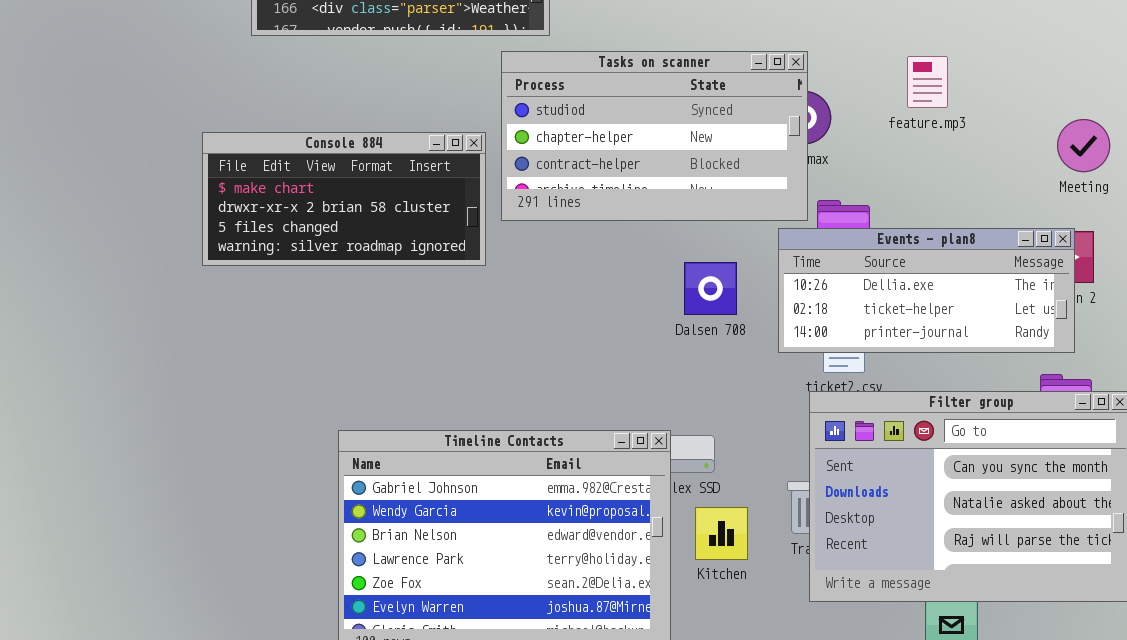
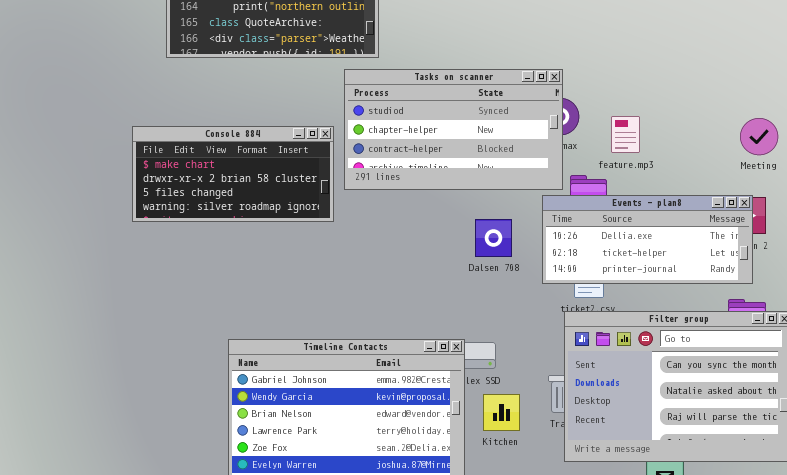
feature.mp3: [907,56,948,108] -> [611,116,640,153], moved

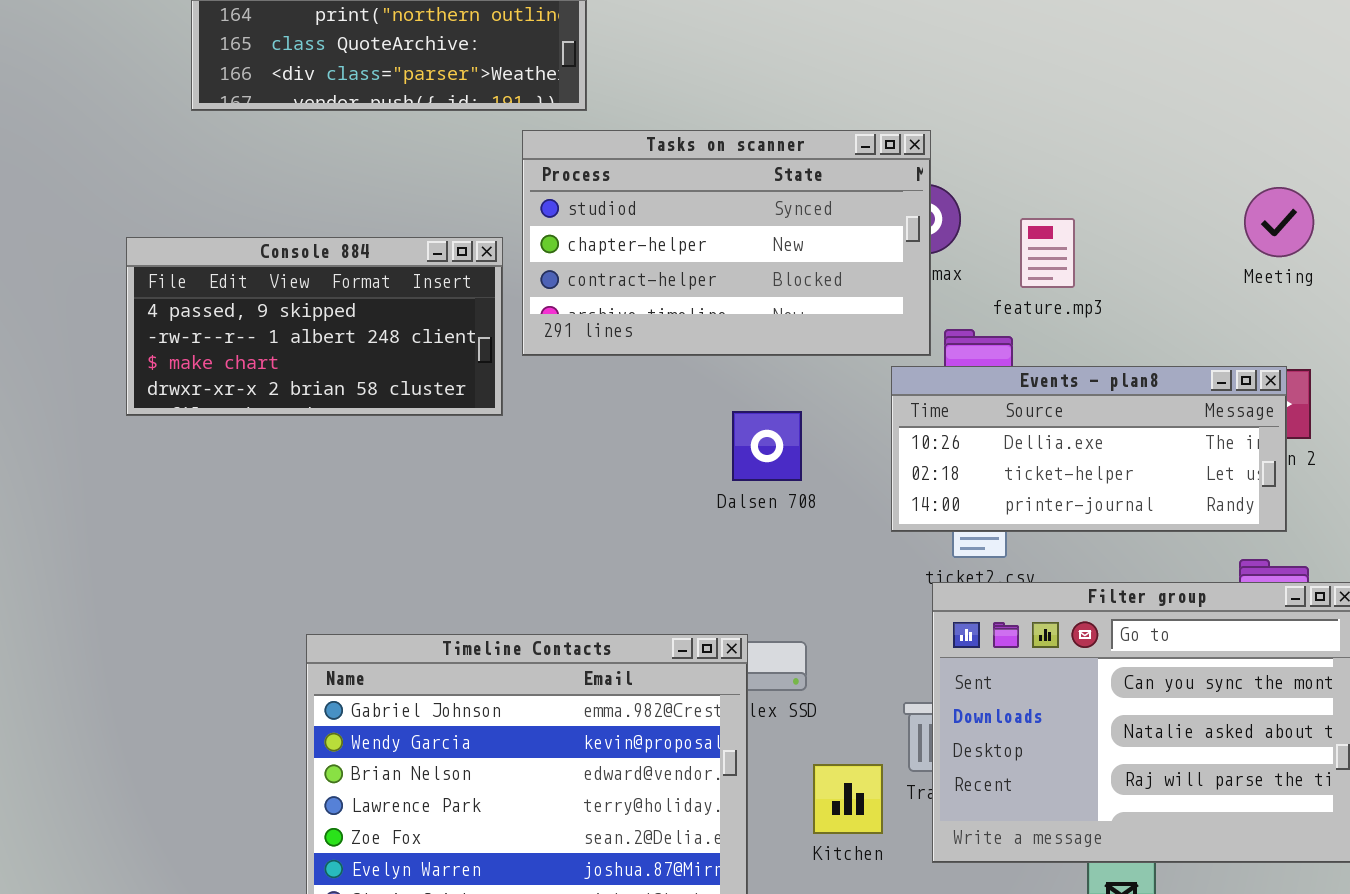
Meeting: [740,118,778,155] -> [1244,187,1314,257], moved
Console 884: [132,126,334,222] -> [126,237,503,416], scrolled up 2 rows
Dalsen 708: [475,219,512,257] -> [732,411,802,481], moved
Kitchen: [483,394,520,431] -> [813,764,883,834], moved

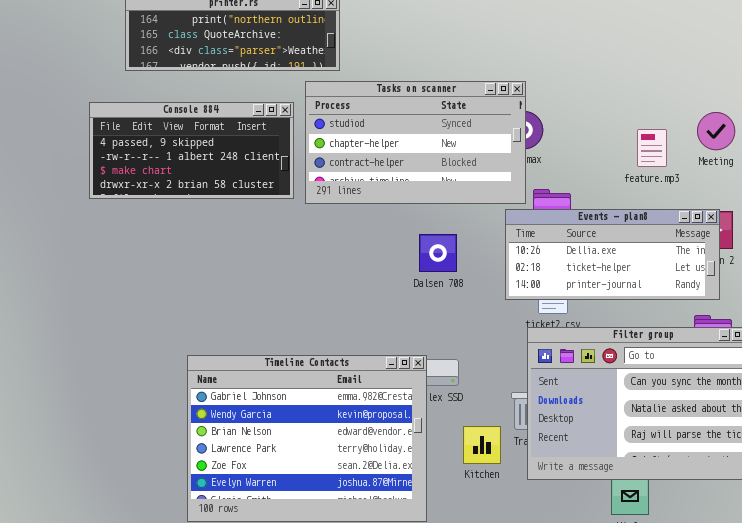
feature.mp3: [1020,218,1075,288] -> [637,129,667,167], moved
Console 884: [126,237,503,416] -> [89,102,294,199], moved

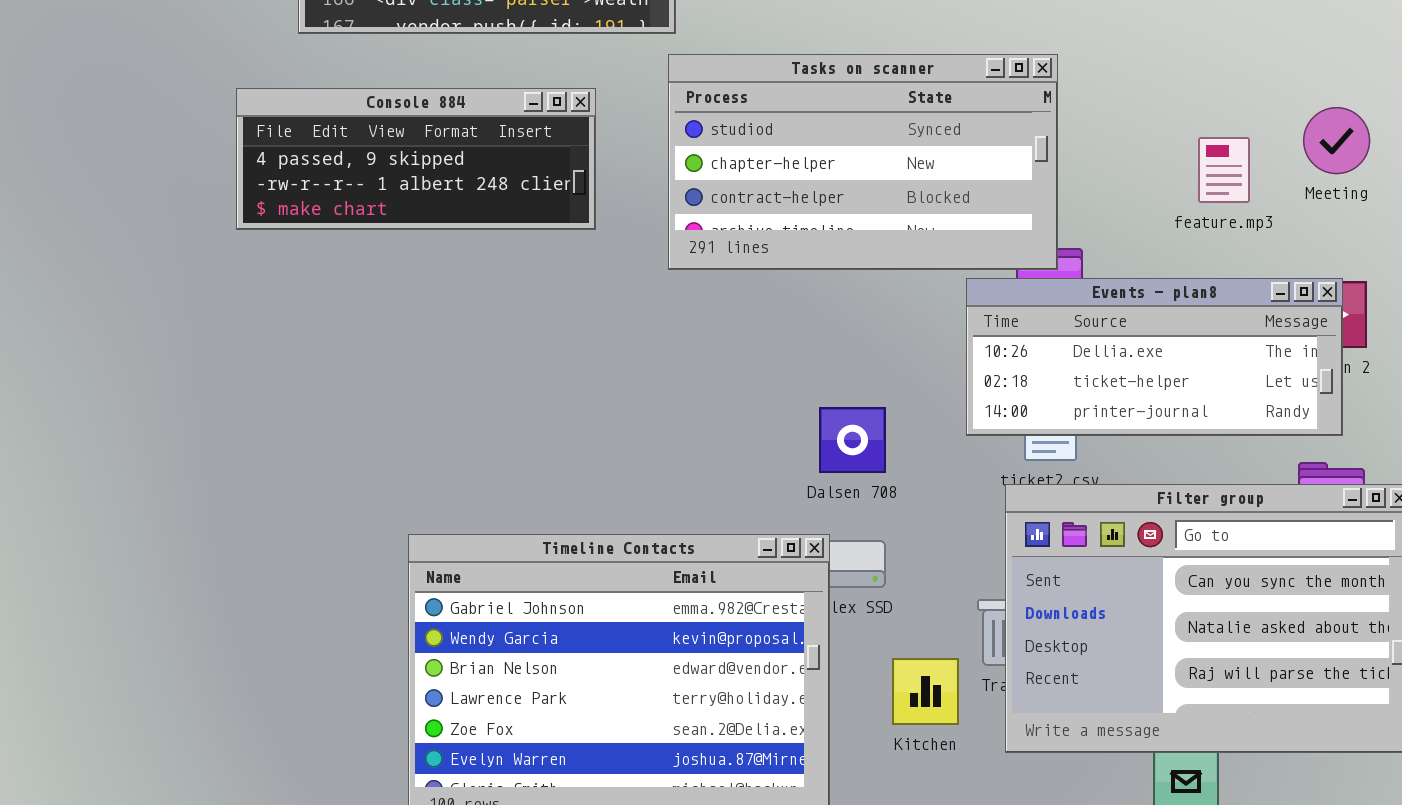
Tasks on scanner: [305,81,526,204] -> [668,54,1058,270], moved
Console 884: [89,102,294,199] -> [236,88,596,230], resized
Dalsen 708: [419,234,457,272] -> [819,407,886,473], moved

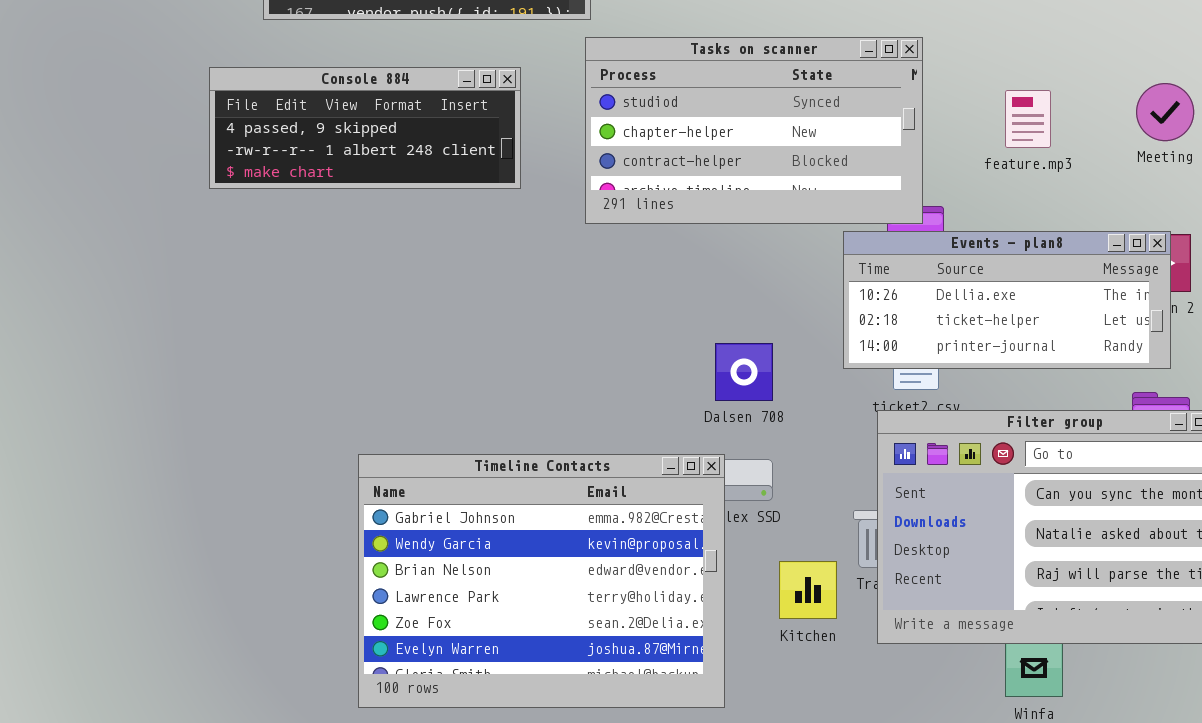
feature.mp3: [1198,137,1250,203] -> [1005,90,1051,148], moved

